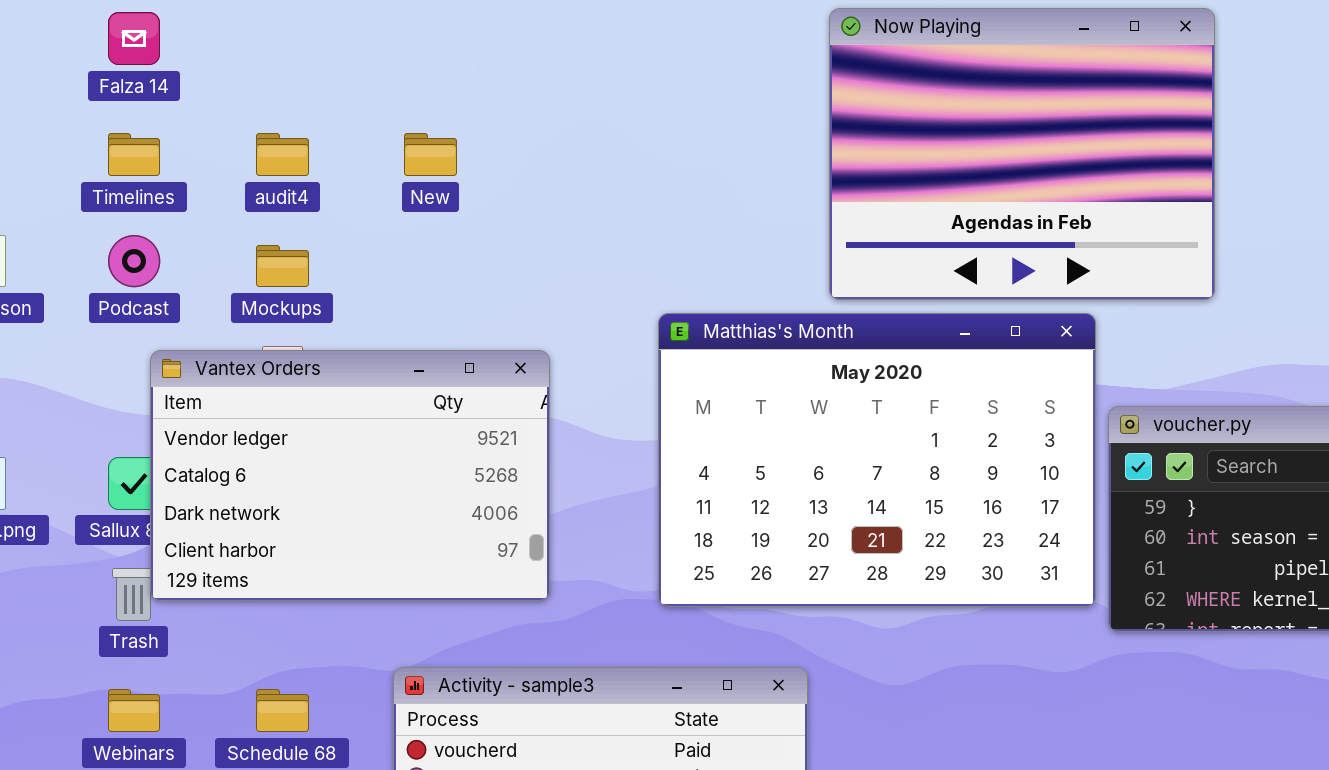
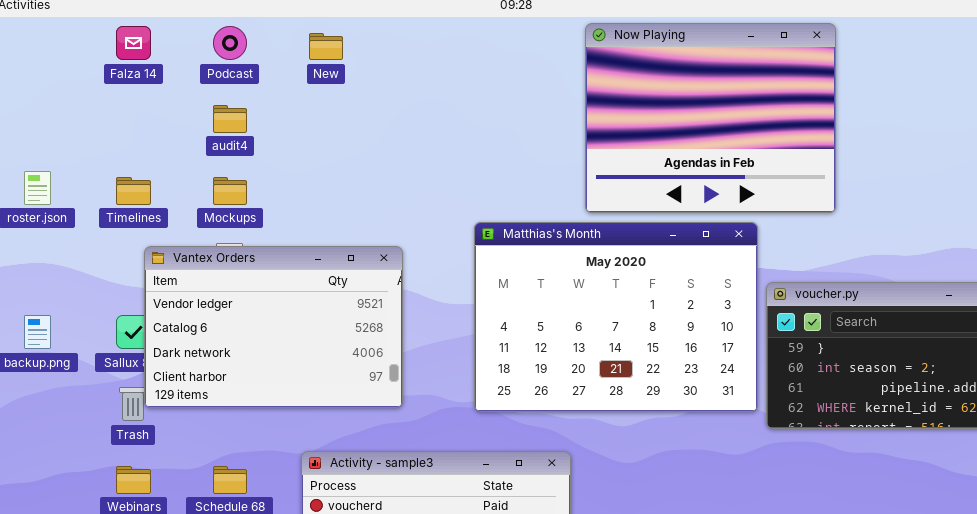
Timelines: [108,133,160,176] -> [116,177,151,205], moved
New: [404,133,457,176] -> [309,33,343,60], moved
Podcast: [108,235,160,287] -> [213,26,247,60], moved

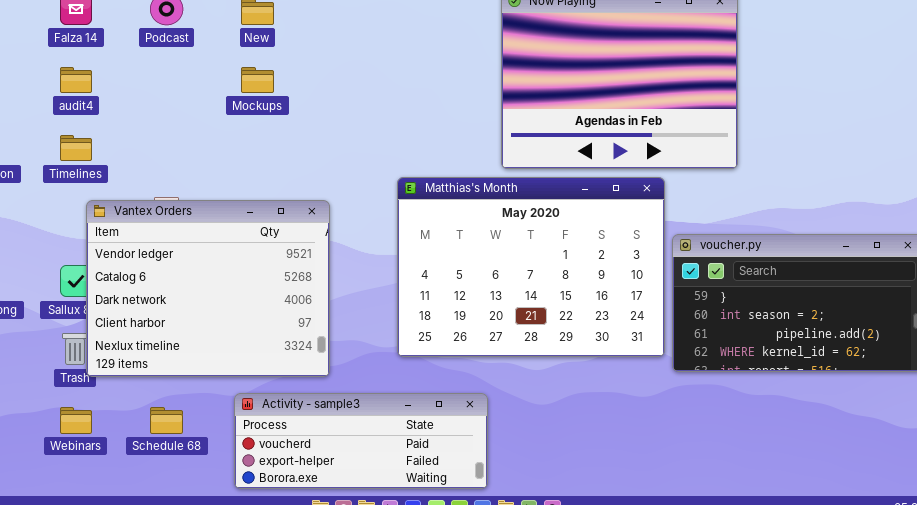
audit4: [213,105,247,133] -> [60,67,92,93], moved
Mockups: [213,177,247,205] -> [241,67,274,93], moved
Vantex Orders: [144,246,403,408] -> [86,200,330,377], resized

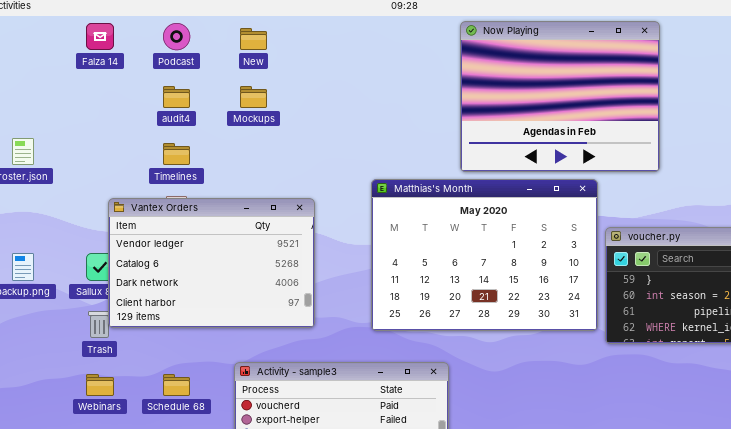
audit4: [60,67,92,93] -> [163,86,190,108], moved
Timelines: [60,135,92,161] -> [163,143,190,165], moved
Vantex Orders: [86,200,330,377] -> [108,198,315,328], resized

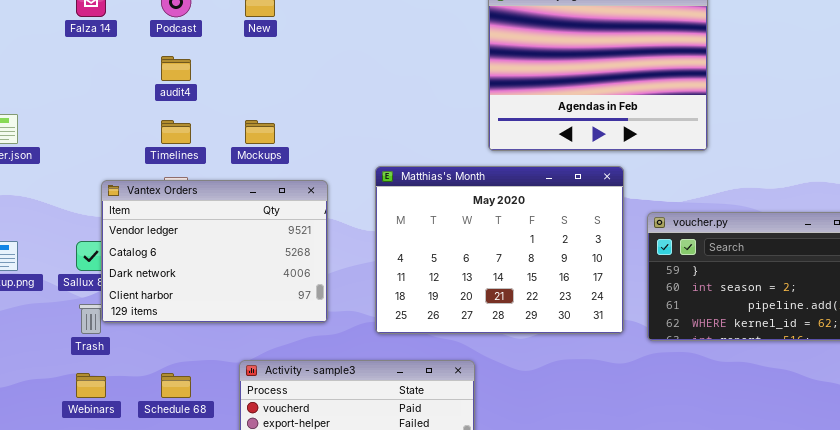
Mockups: [240,86,267,108] -> [245,120,275,144], moved
Matthias's Month: [371,179,598,331] -> [375,166,624,334], moved

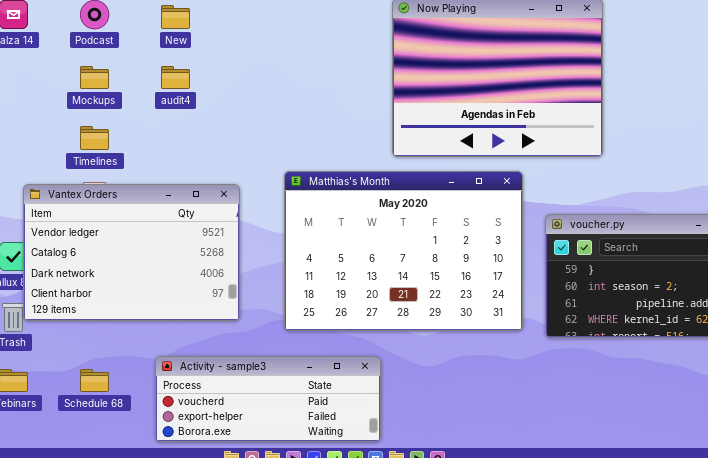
audit4: [161,56,191,81] -> [161,66,190,89], moved
Mockups: [245,120,275,144] -> [80,66,109,89], moved

